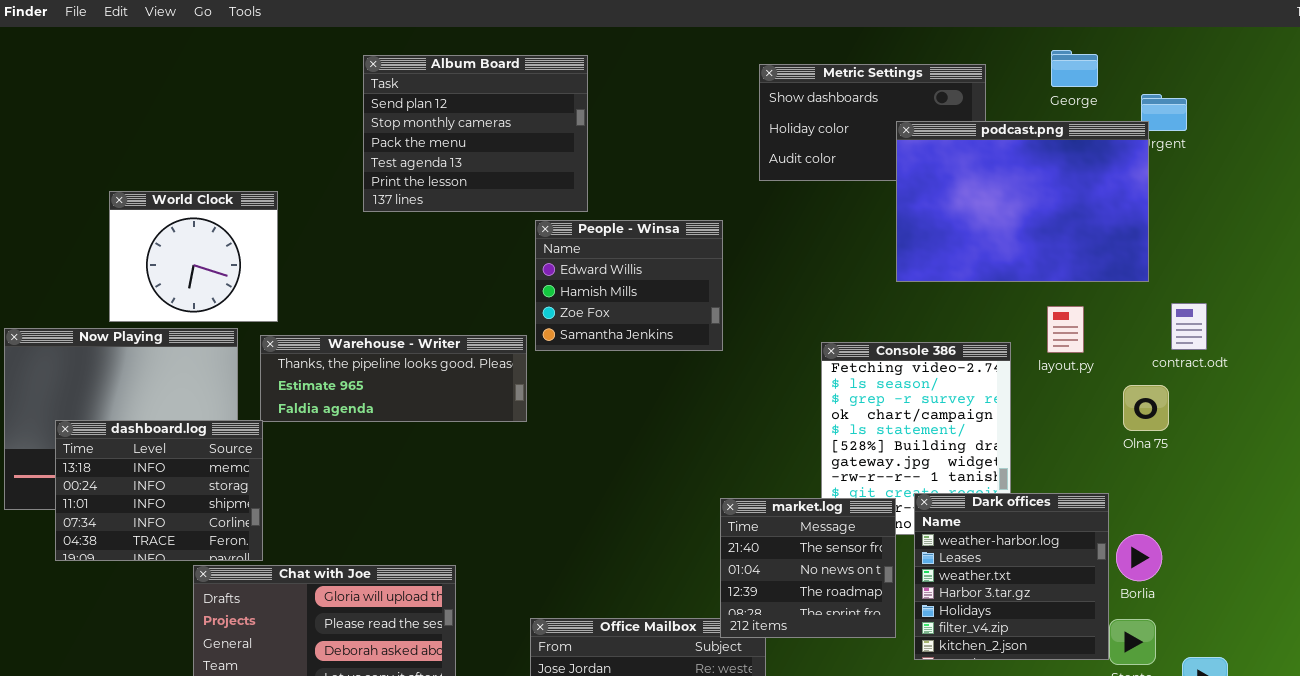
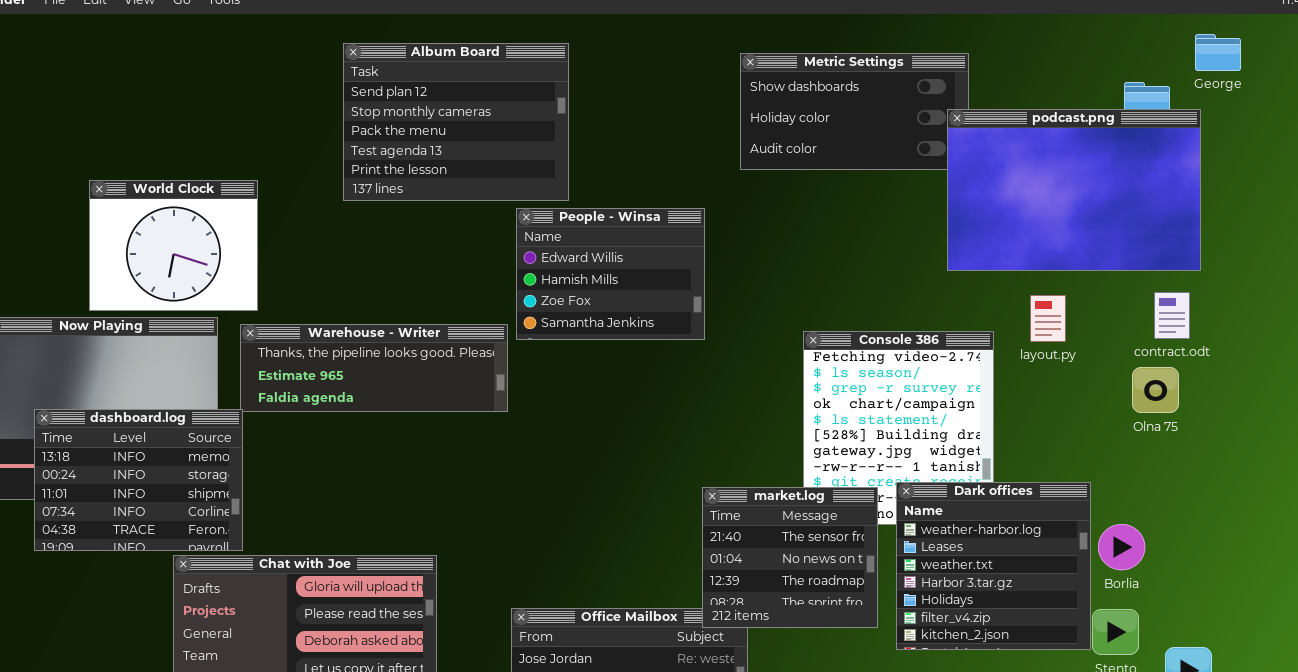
George: [1051,50,1098,87] -> [1195,34,1241,71], moved
podcast.png: [896,121,1149,282] -> [947,109,1201,271], moved
Olna 75: [1123,385,1169,431] -> [1132,367,1179,413], moved

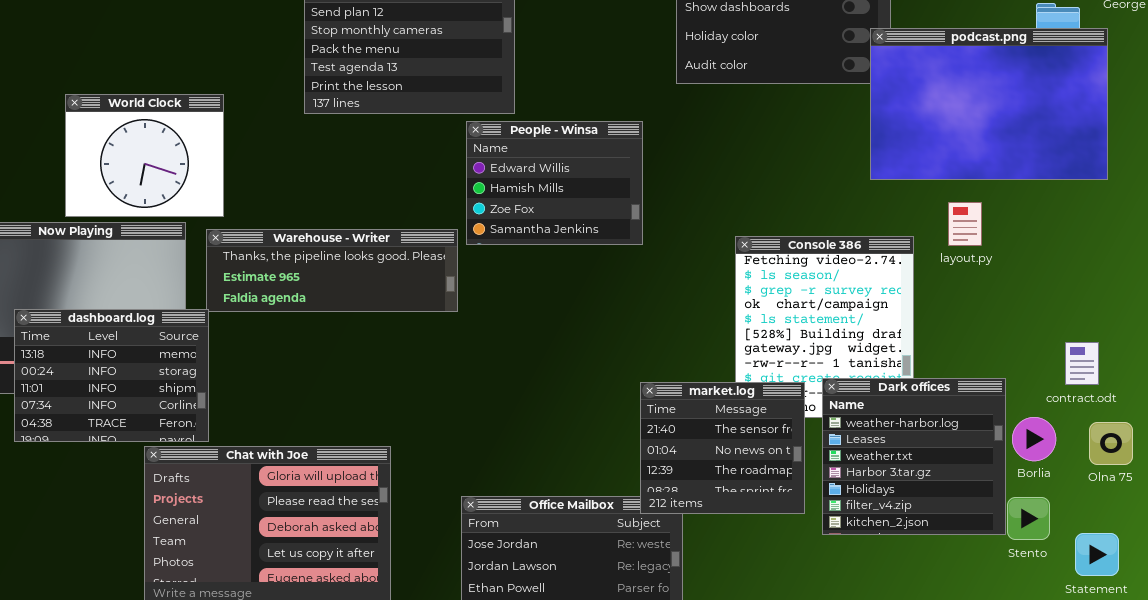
contract.odt: [1154,292,1190,339] -> [1065,342,1099,385], moved
Olna 75: [1132,367,1179,413] -> [1089,422,1133,465], moved

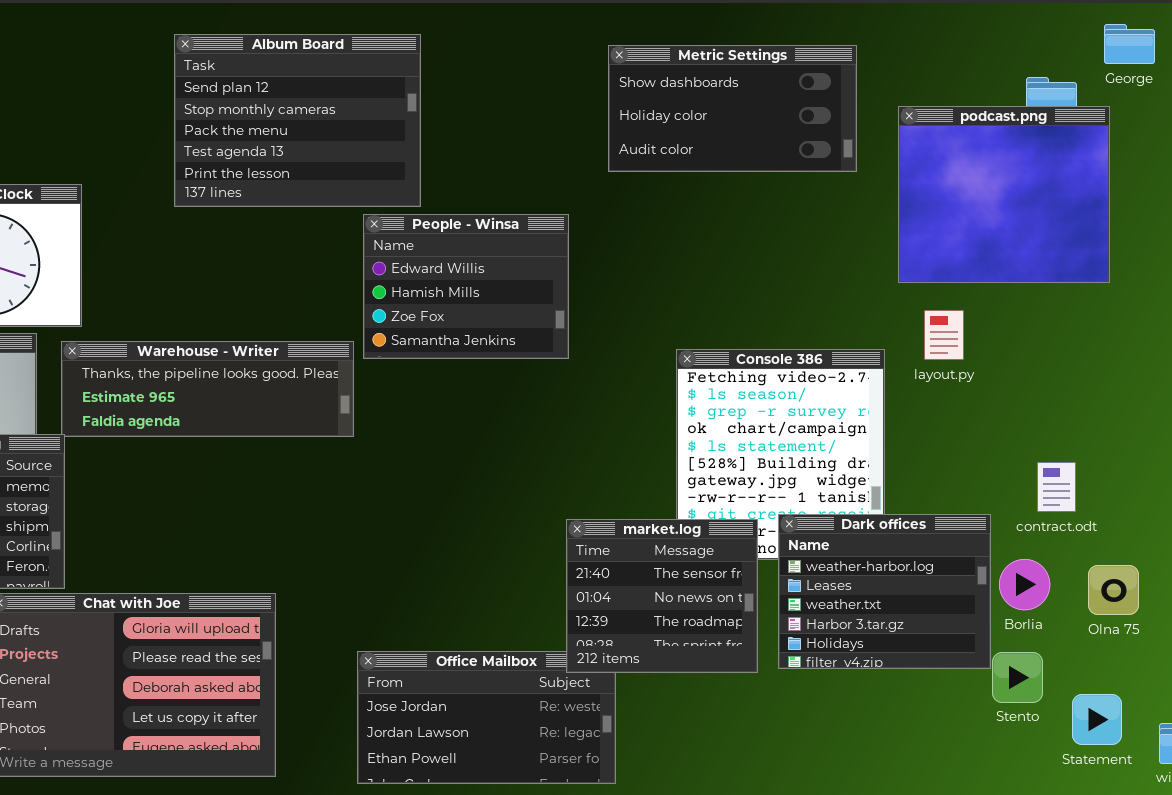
podcast.png: [870,28,1108,180] -> [898,106,1110,283], resized
contract.odt: [1065,342,1099,385] -> [1037,462,1076,512], moved
Dark offices: [822,378,1006,535] -> [778,514,991,669], resized

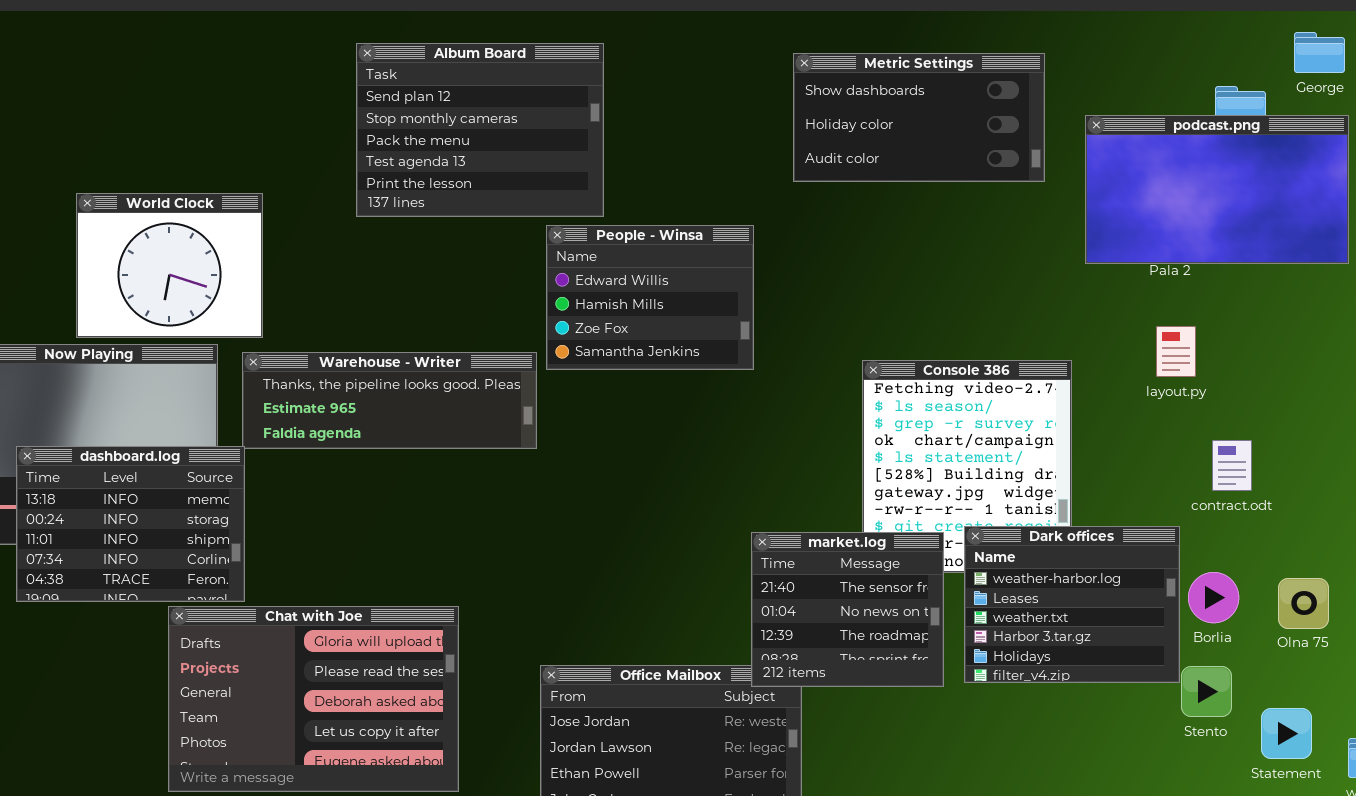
podcast.png: [898,106,1110,283] -> [1085,115,1349,264], resized
layout.py: [924,310,964,360] -> [1156,326,1196,377], moved
contract.odt: [1037,462,1076,512] -> [1212,440,1252,491], moved

